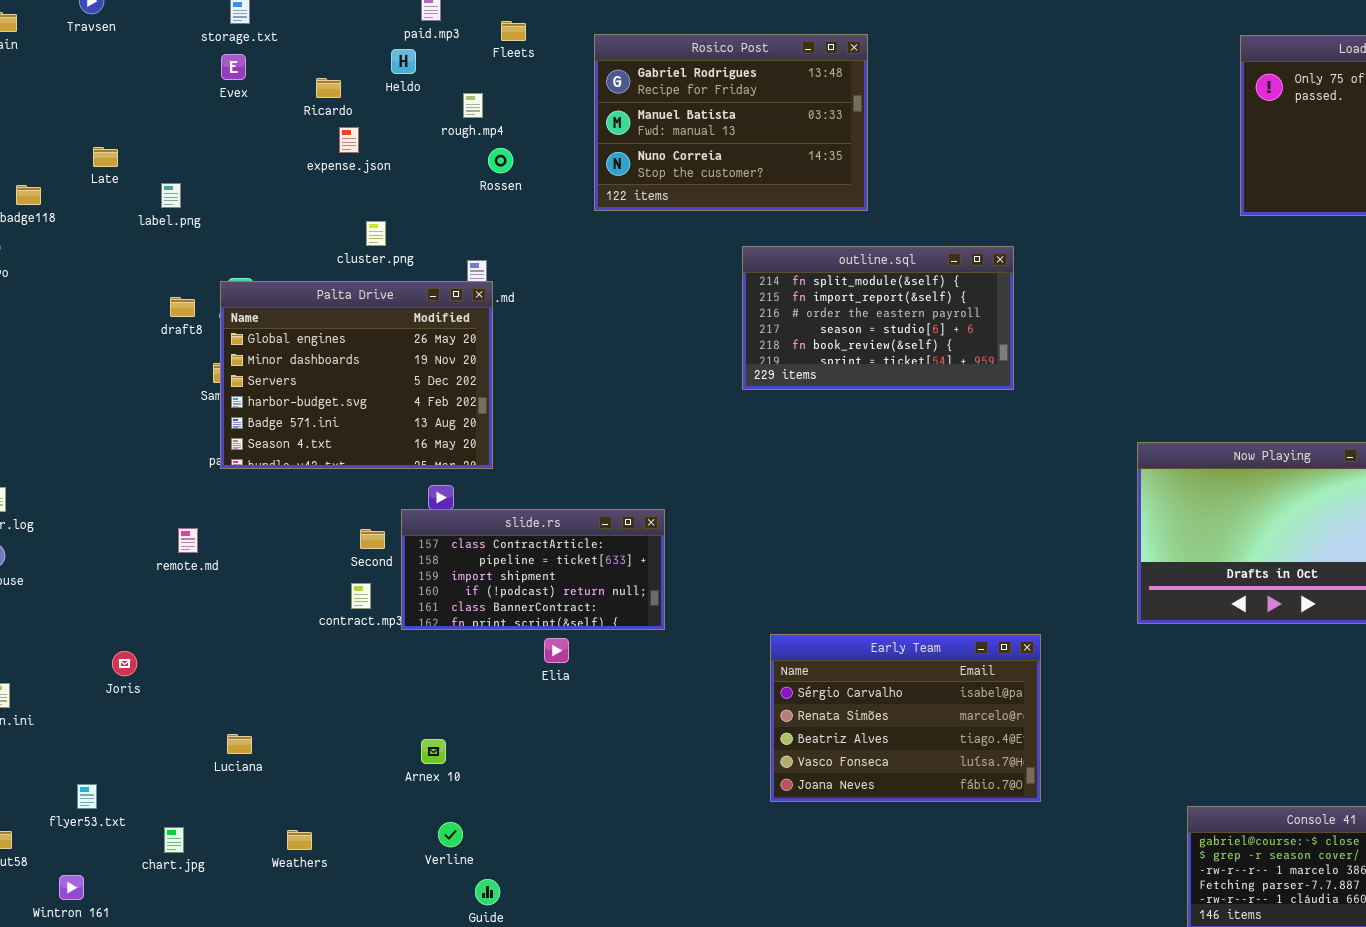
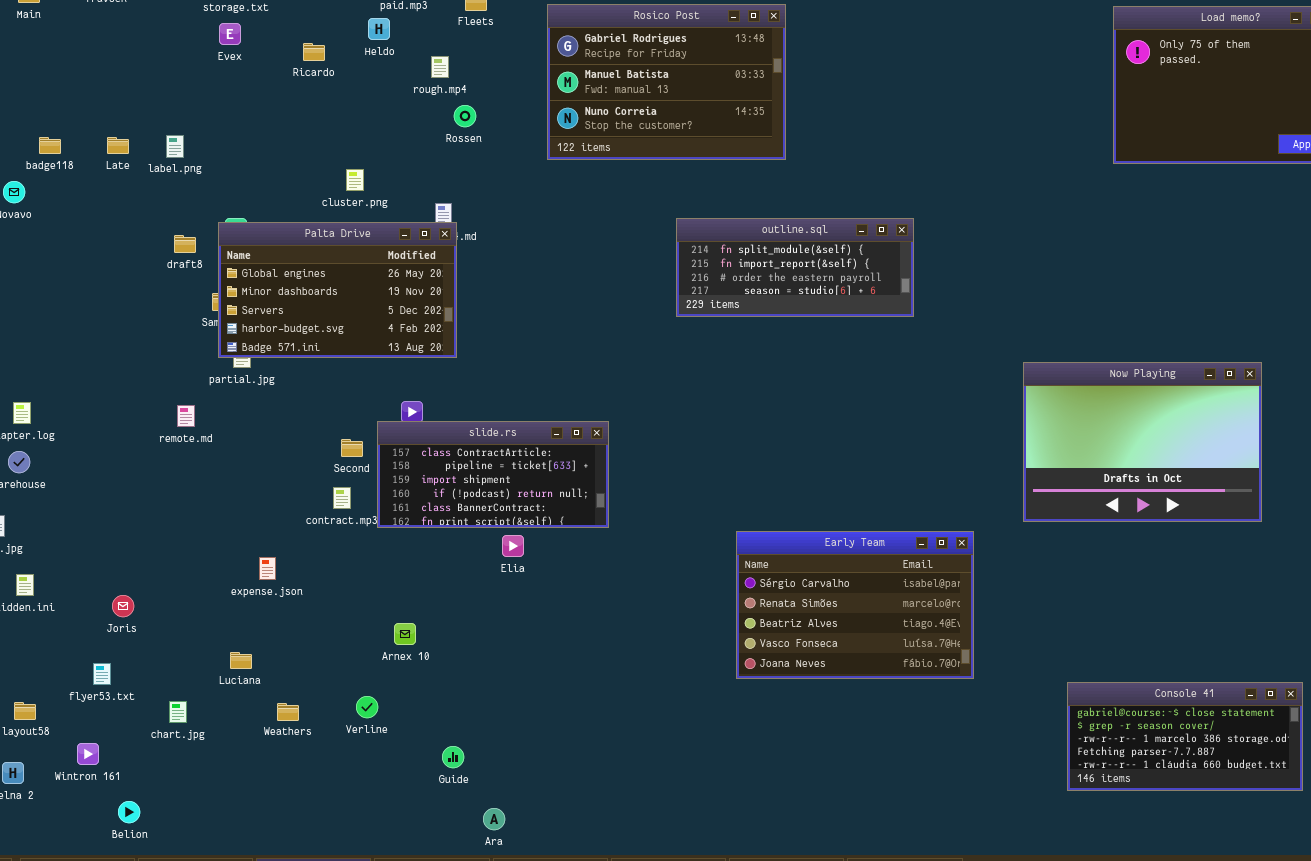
expense.json: [339,127,359,153] -> [259,557,276,580], moved
Late: [93,147,118,167] -> [107,137,129,154], moved
outline.sql: [742,246,1014,390] -> [676,218,914,317], resized
Palta Drive: [220,281,493,469] -> [218,222,457,358], resized
remote.md: [178,528,198,553] -> [177,405,195,427], moved
Early Team: [770,634,1041,802] -> [736,531,974,679], moved
Joris: [112,651,137,676] -> [112,595,134,617], moved
Luciana: [227,734,252,754] -> [230,652,252,669], moved
Verline: [438,822,463,847] -> [356,696,378,718], moved

